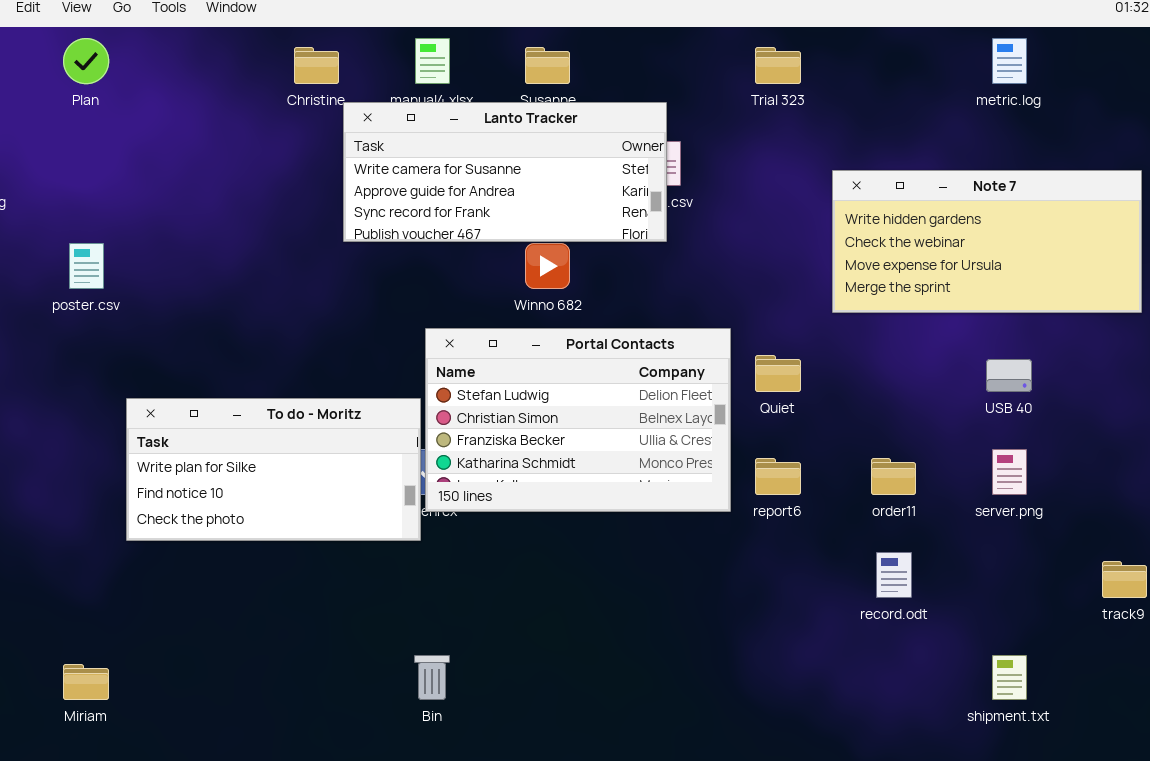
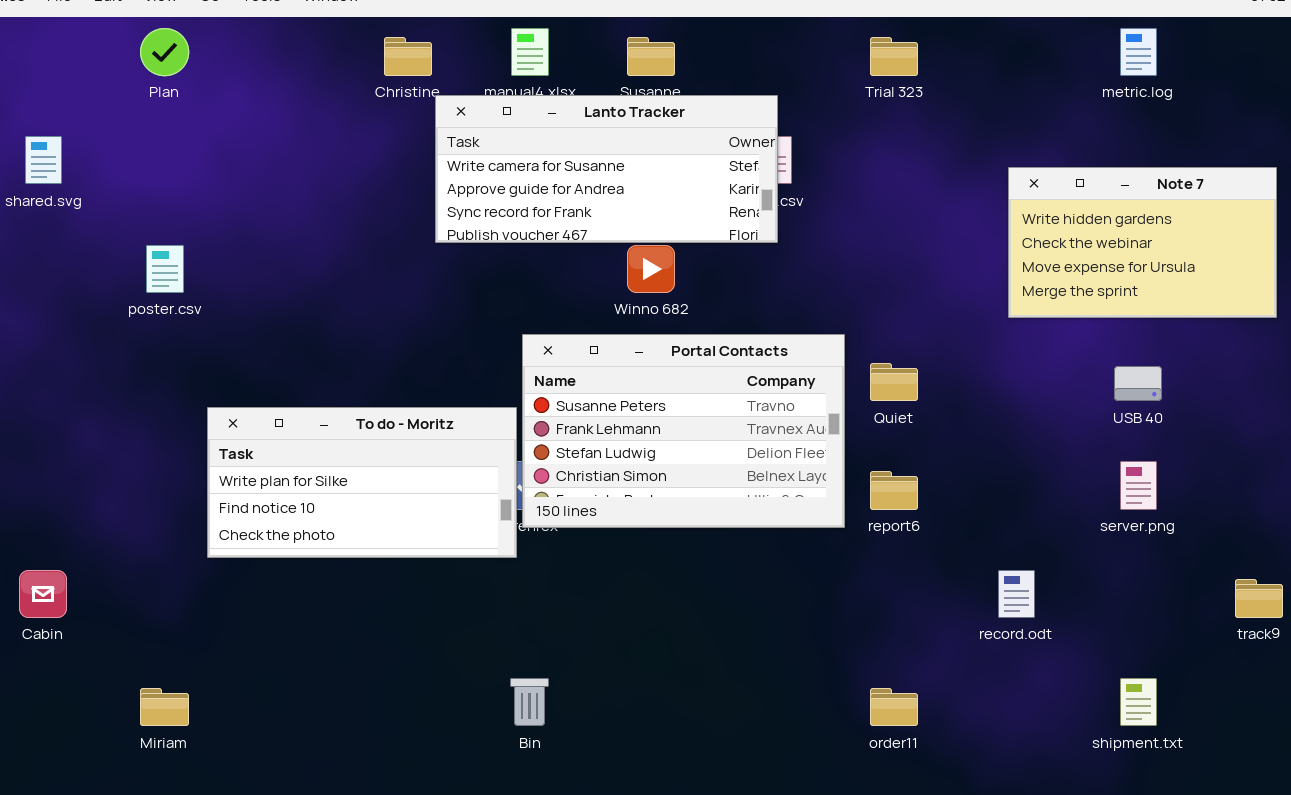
Note 7: [832,170,1142,313] -> [1008,167,1277,318], resized
Portal Contacts: [425,328,731,512] -> [522,334,845,528], scrolled up 2 rows
order11: [871,458,916,495] -> [870,688,918,726], moved

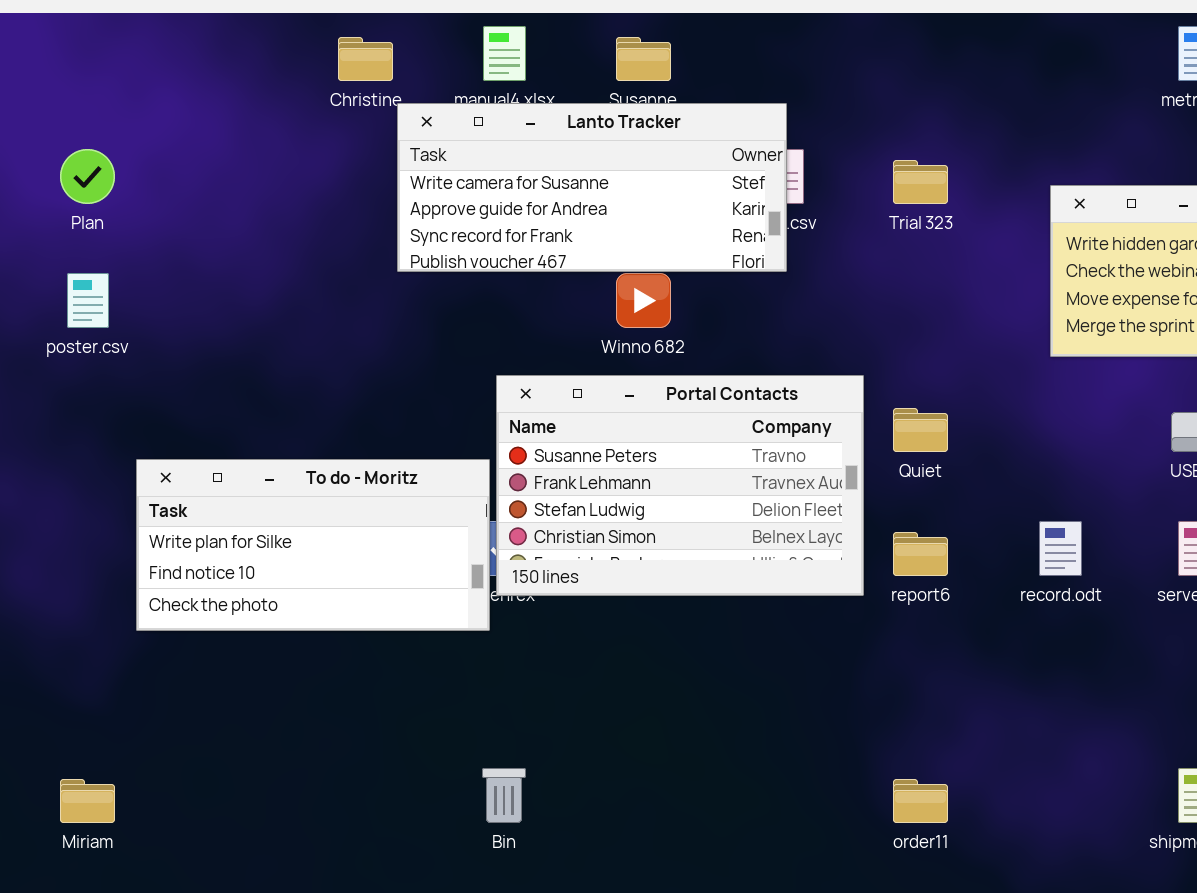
Plan: [140,28,189,76] -> [60,149,115,204], moved
Trial 323: [870,37,918,76] -> [893,160,948,204], moved
record.odt: [998,570,1035,618] -> [1039,521,1082,576], moved

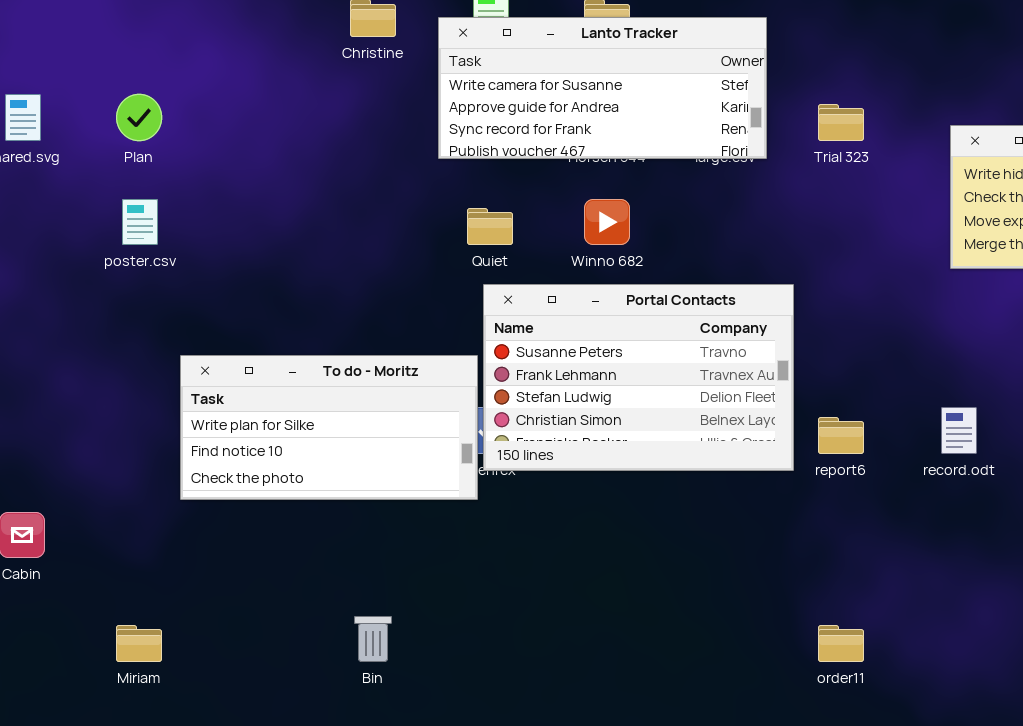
Lanto Tracker: [397,103,787,272] -> [438,17,767,159], moved
Quiet: [893,408,948,452] -> [467,208,513,245], moved
Bin: [482,768,526,823] -> [354,616,392,662], moved

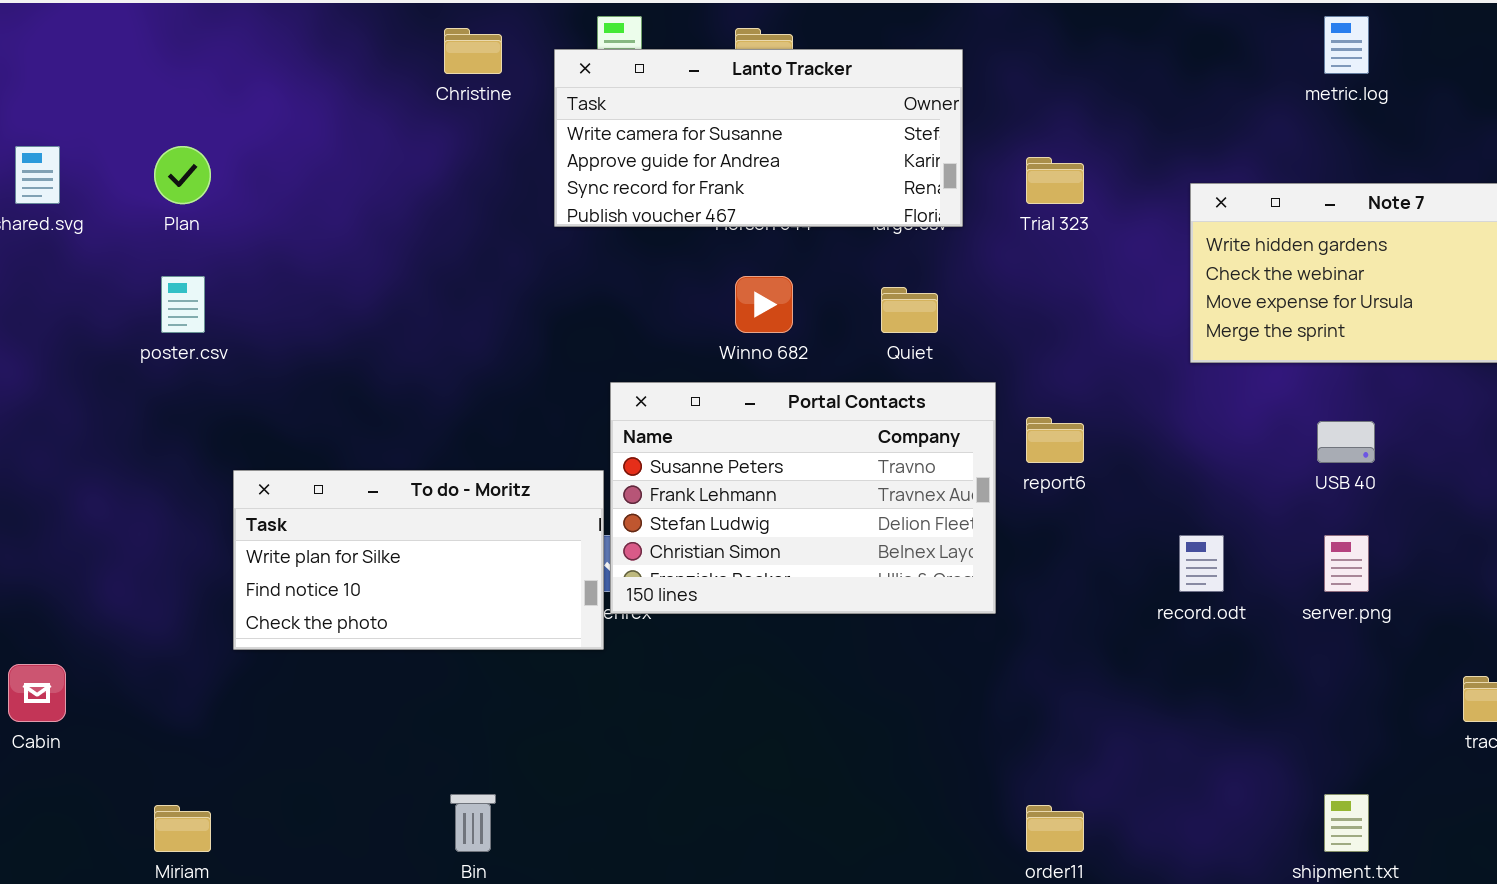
Quiet: [467,208,513,245] -> [881,287,938,333], moved
report6: [818,417,864,454] -> [1026,417,1084,463], moved

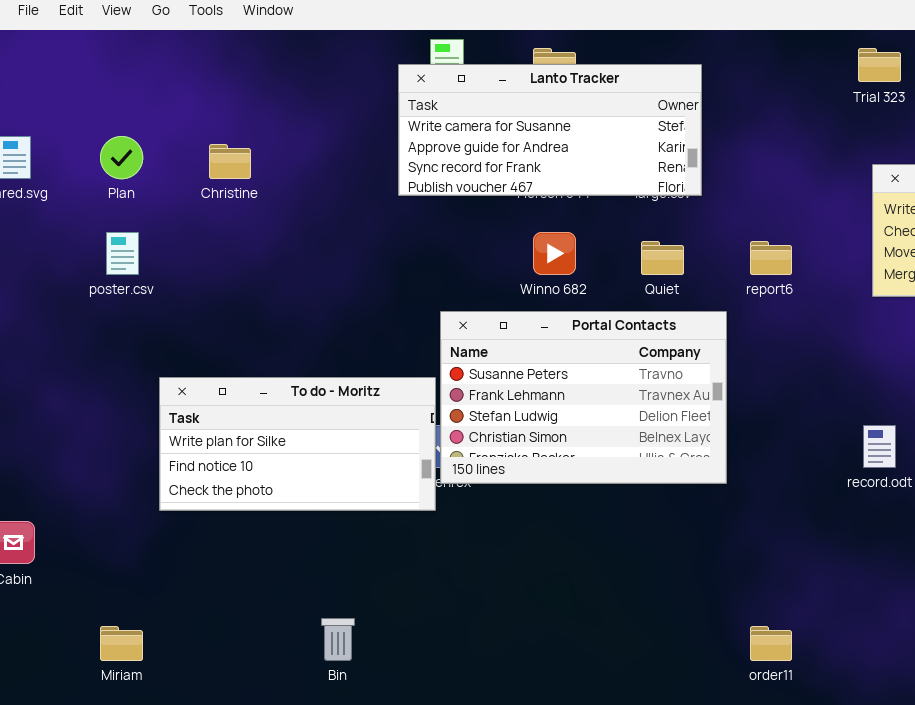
Christine: [444,28,502,74] -> [209,144,251,179], moved
Trial 323: [1026,157,1084,204] -> [858,48,901,82], moved
report6: [1026,417,1084,463] -> [750,241,792,275], moved

